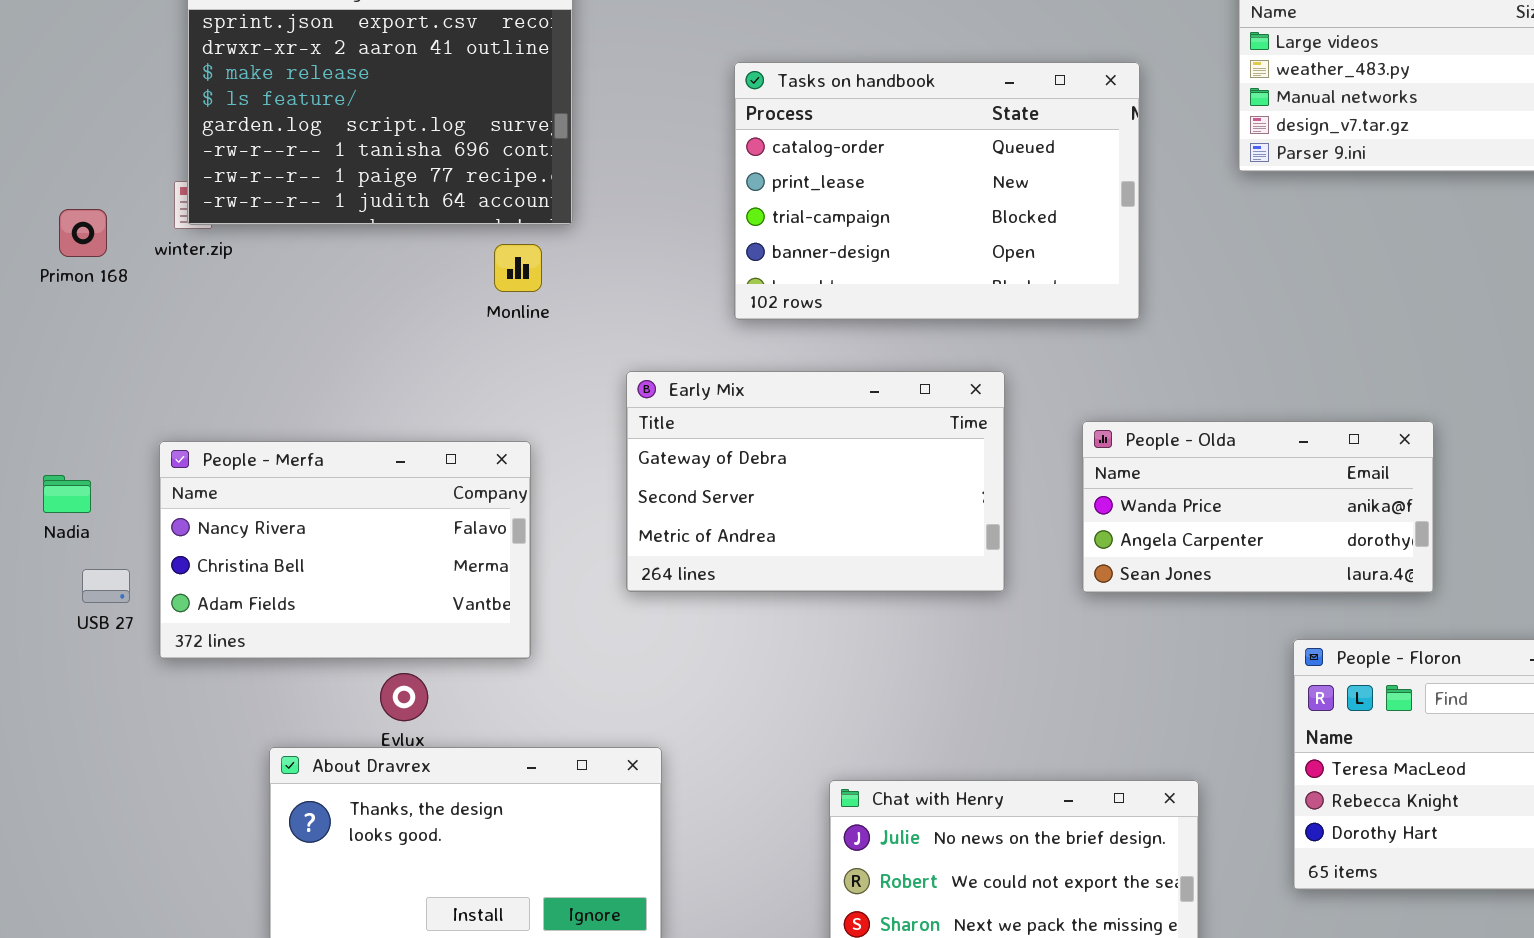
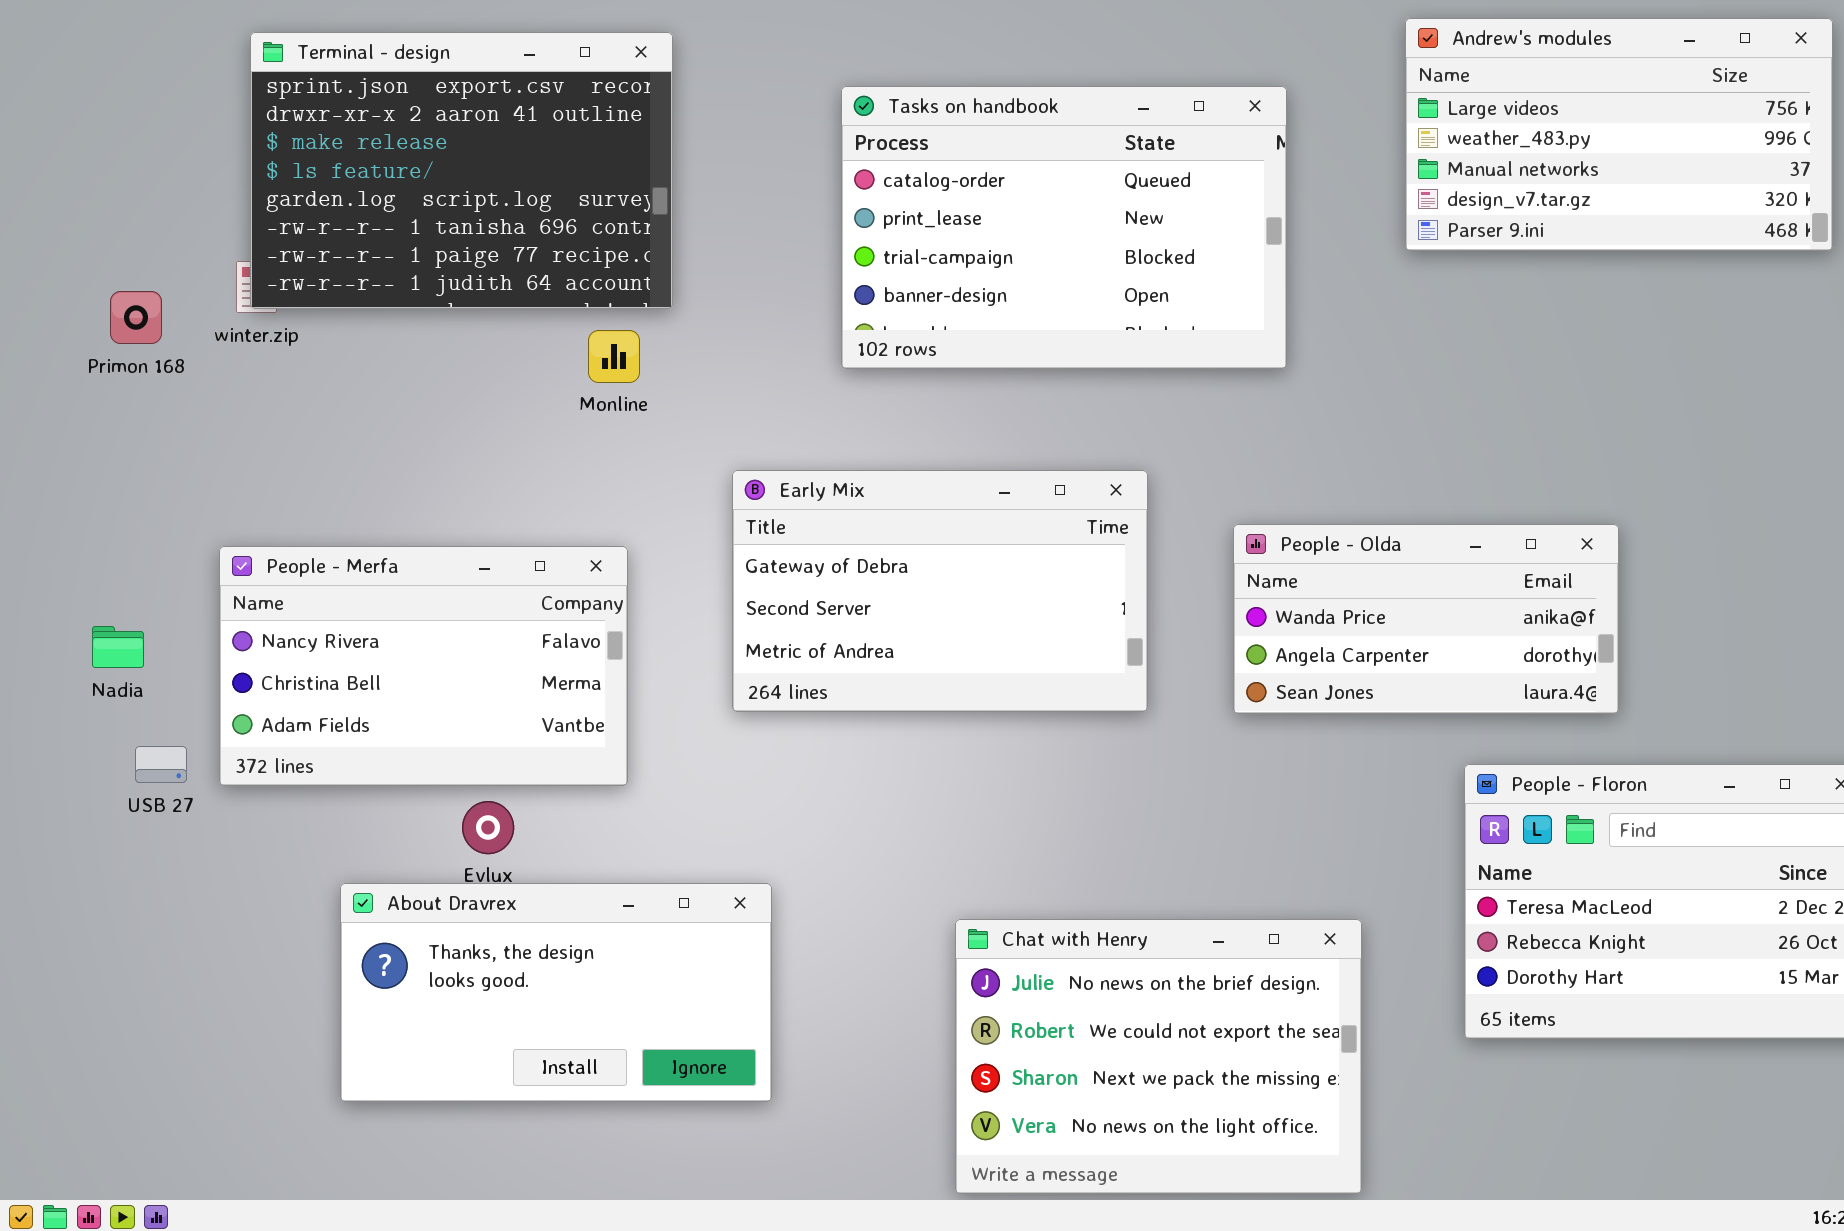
Tasks on handbook: [734,62,1140,320] -> [841,86,1287,369], moved
Nadia: [43,475,91,513] -> [92,626,144,668], moved
USB 27: [82,569,130,603] -> [135,746,187,783], moved

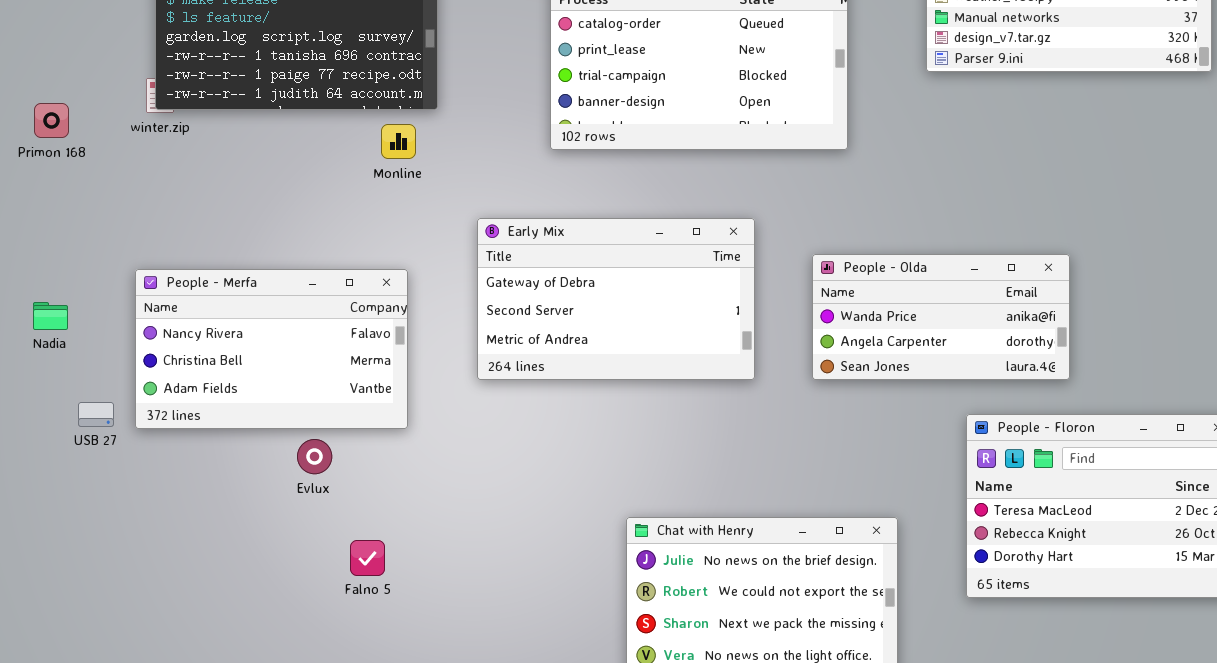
Primon 168: [110,291,162,344] -> [34,103,69,138], moved
Nadia: [92,626,144,668] -> [33,302,68,330], moved
About Dravrex: [340,883,772,1102] -> none, closed

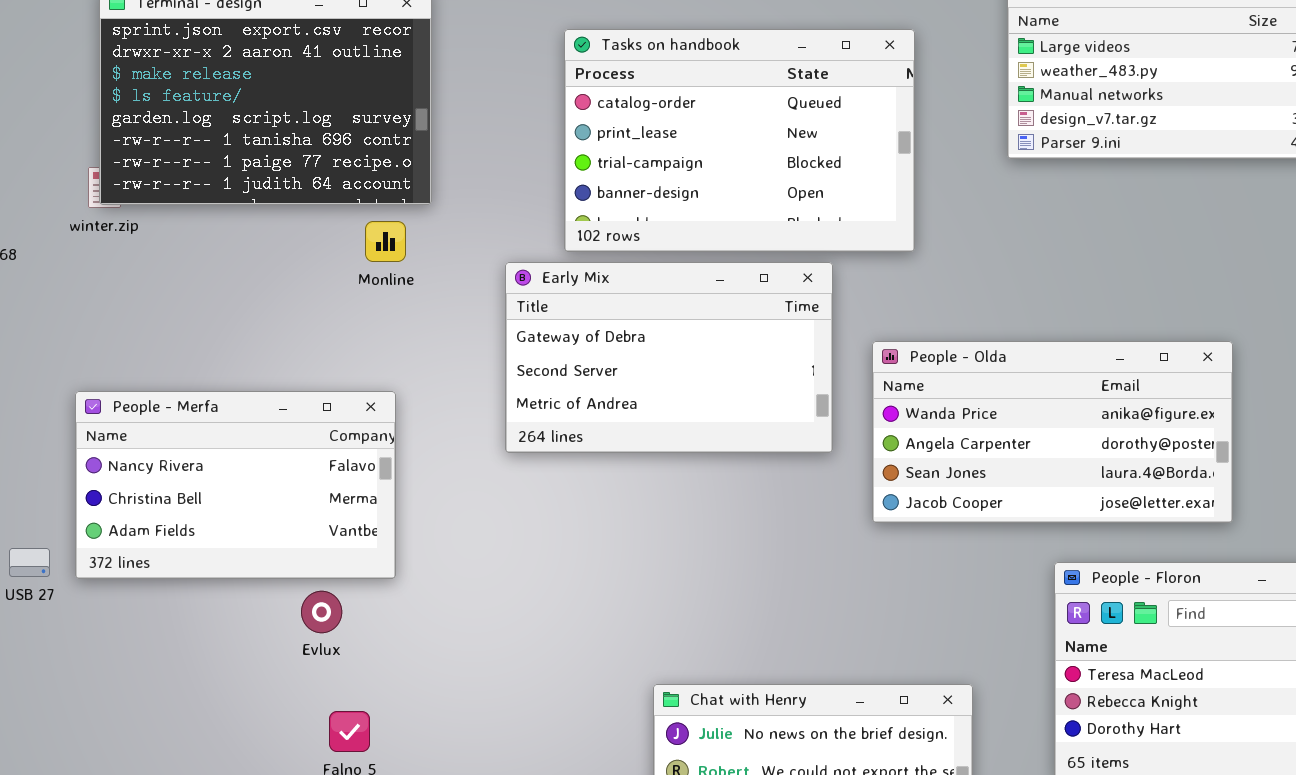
Early Mix: [477,218,755,380] -> [505,262,833,453], moved
People - Olda: [812,254,1070,380] -> [872,341,1233,523], resized
Evlux: [297,439,332,474] -> [301,591,342,633], moved

